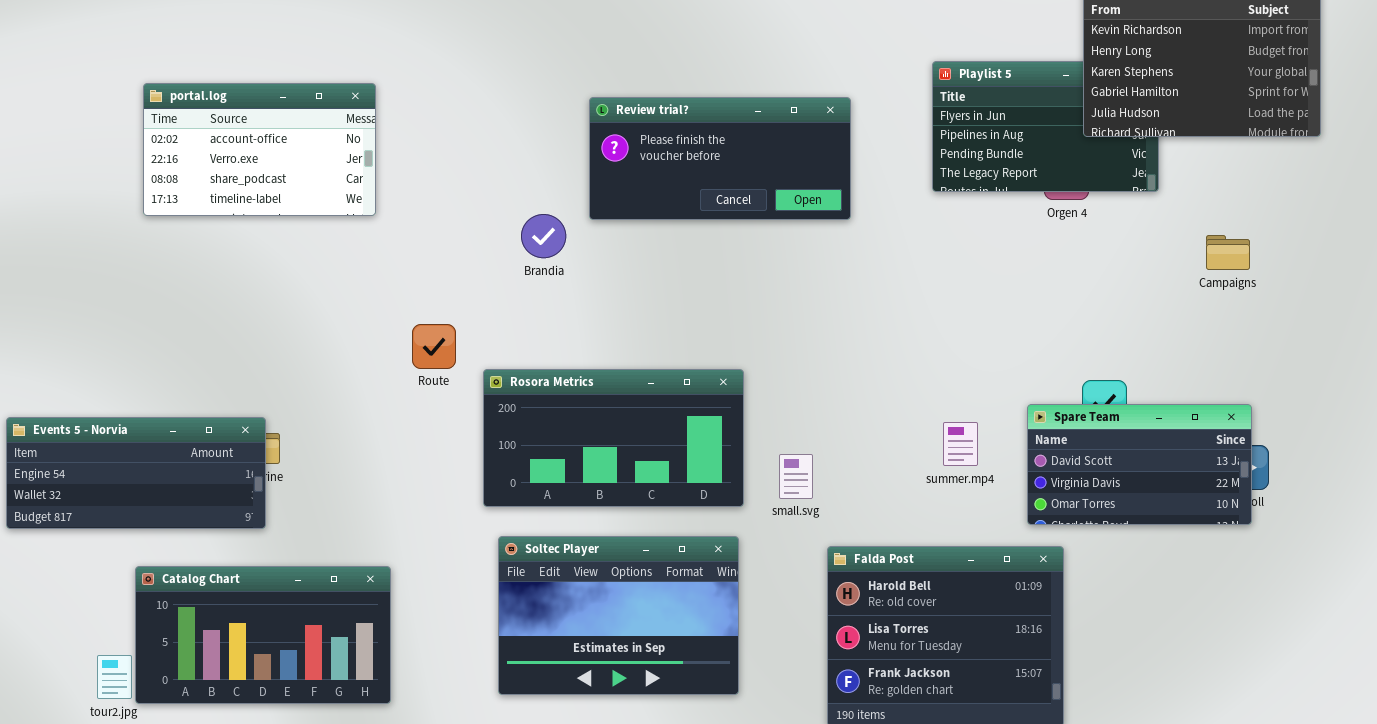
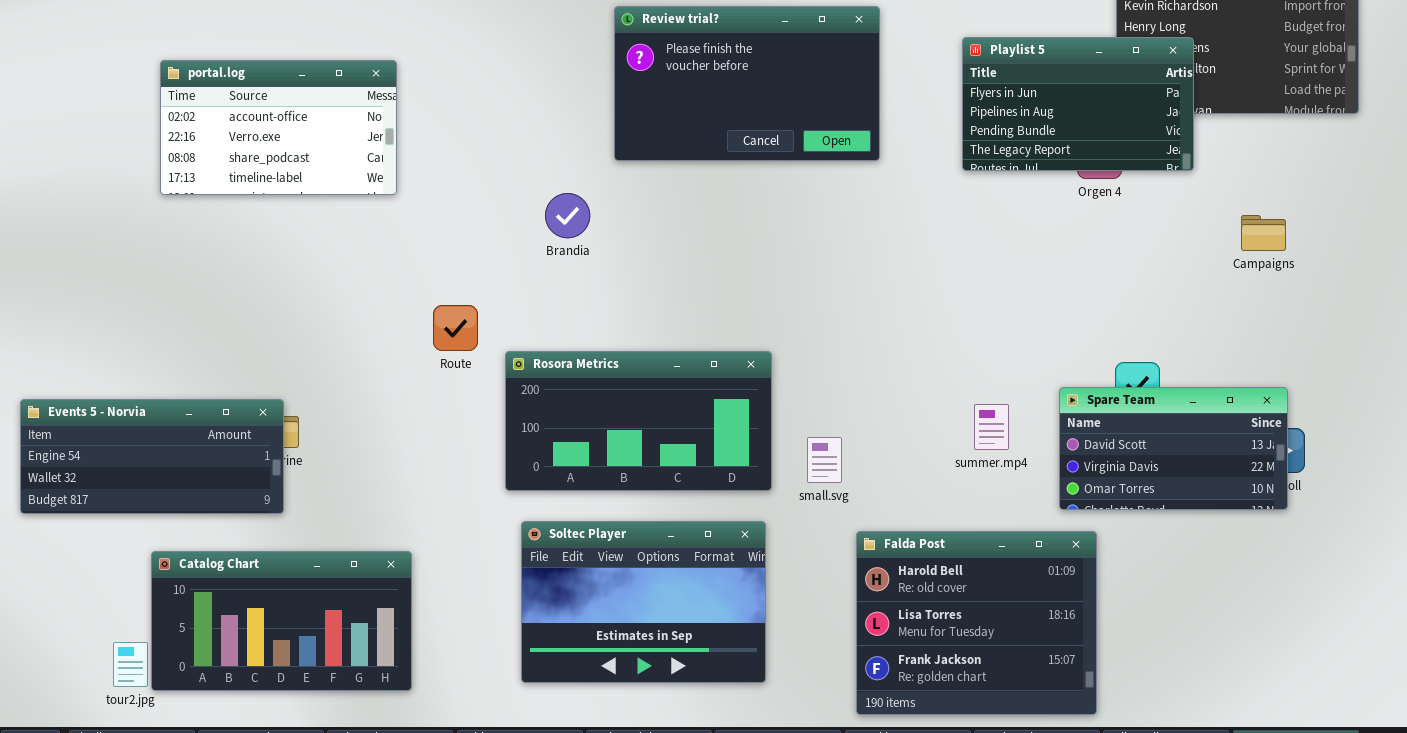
Playlist 5: [932,61,1159,192] -> [962,37,1194,171], raised
Review trial?: [589,97,851,220] -> [614,6,880,161], moved, resized

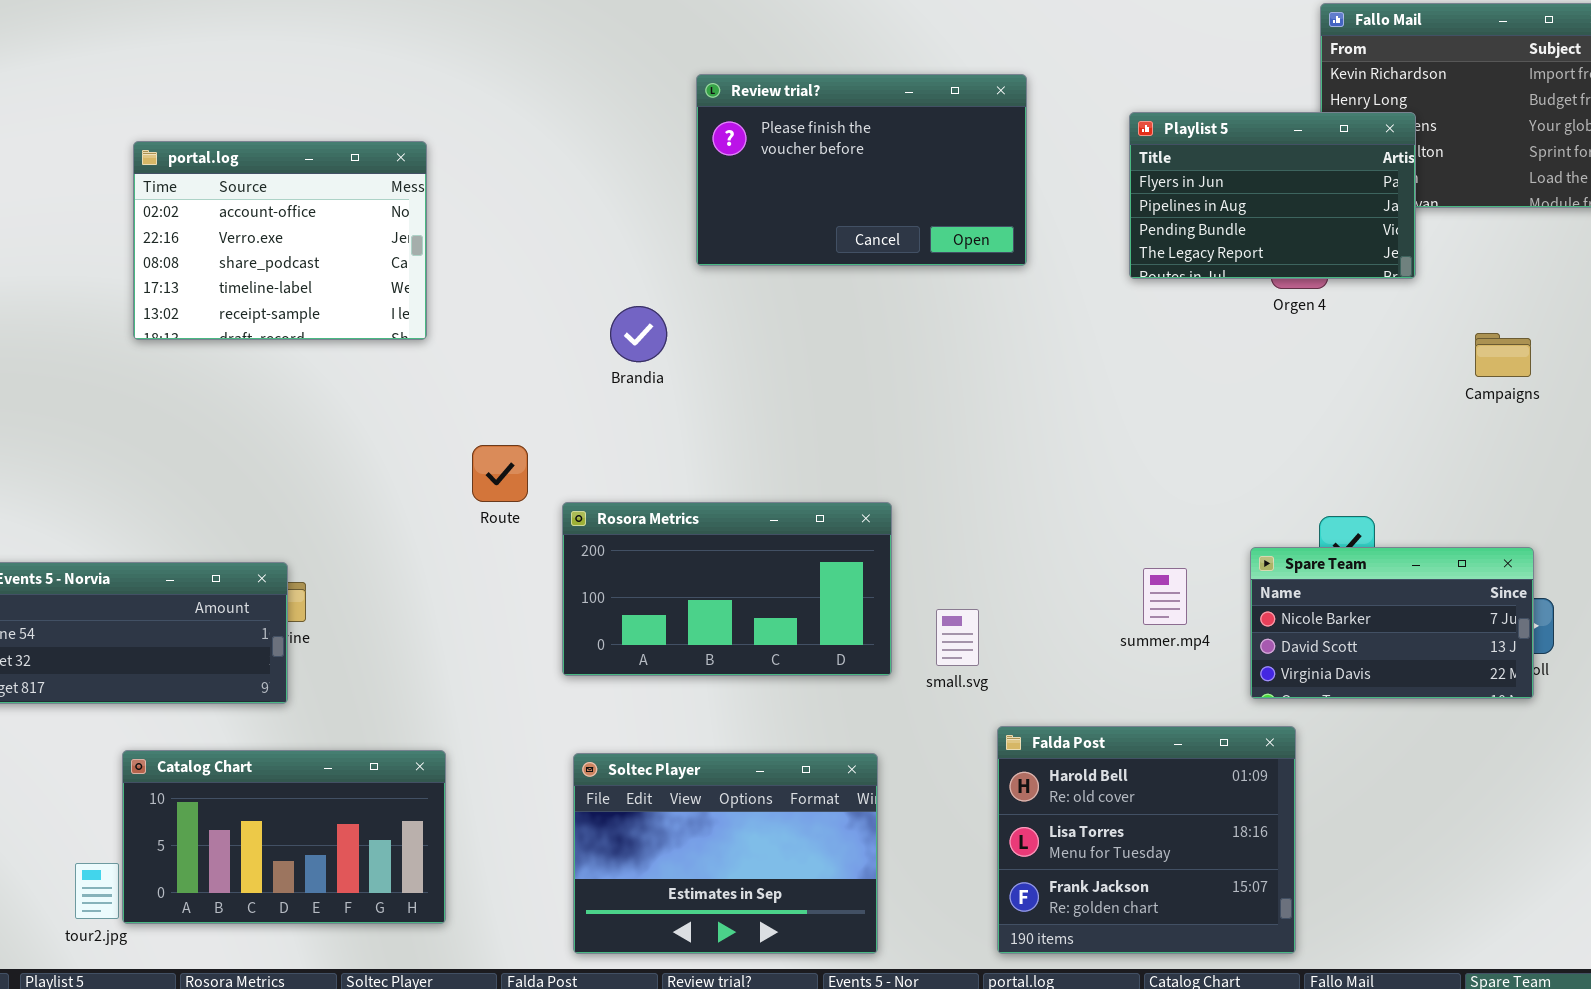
portal.log: [160,60,397,195] -> [133,141,427,340], resized
Spare Team: [1059,387,1288,510] -> [1250,547,1534,699], scrolled up 1 row
Soltec Player: [521,521,766,683] -> [573,753,878,954], moved

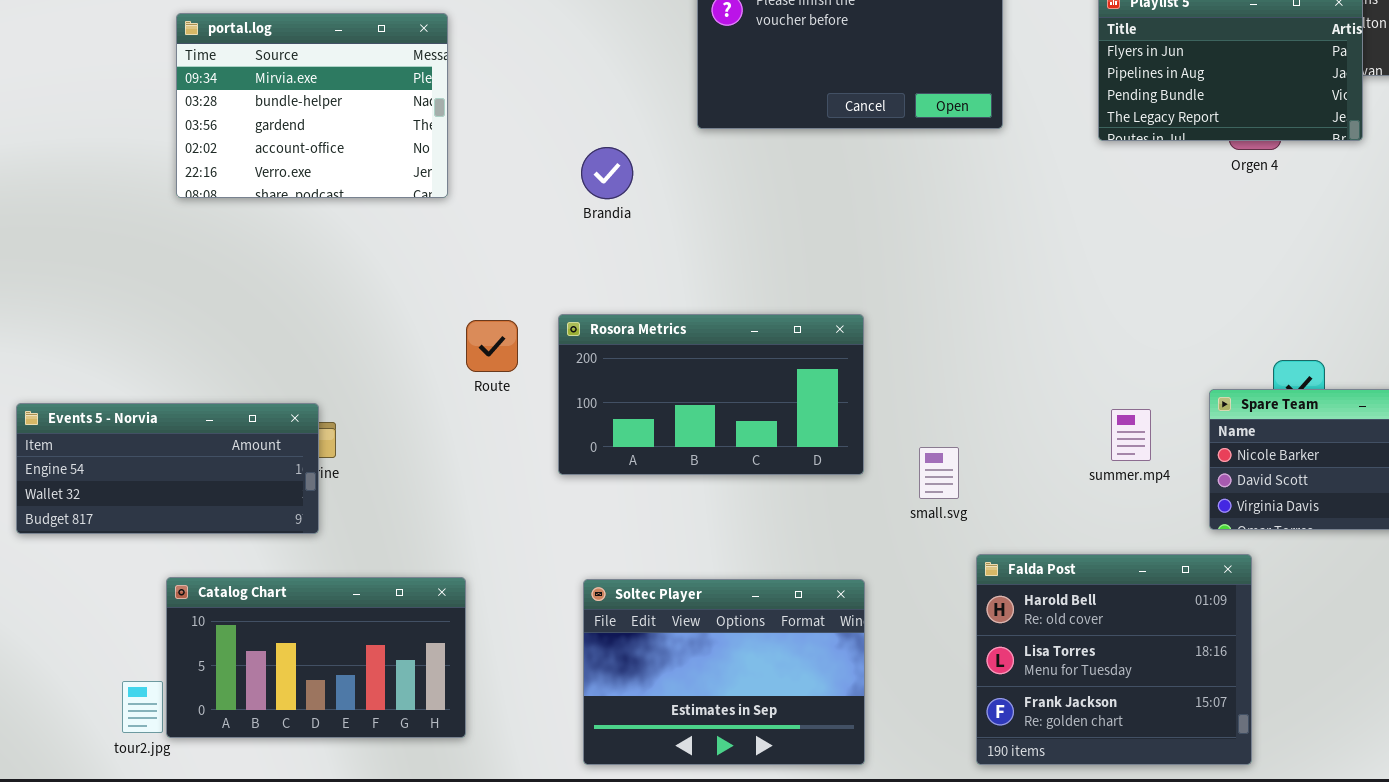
portal.log: [133,141,427,340] -> [176,13,448,198], scrolled up 3 rows
Brandia: [610,306,667,362] -> [581,147,633,199], moved
Route: [472,445,528,502] -> [466,320,518,372], moved
Rosora Metrics: [562,502,892,676] -> [558,314,864,475], moved

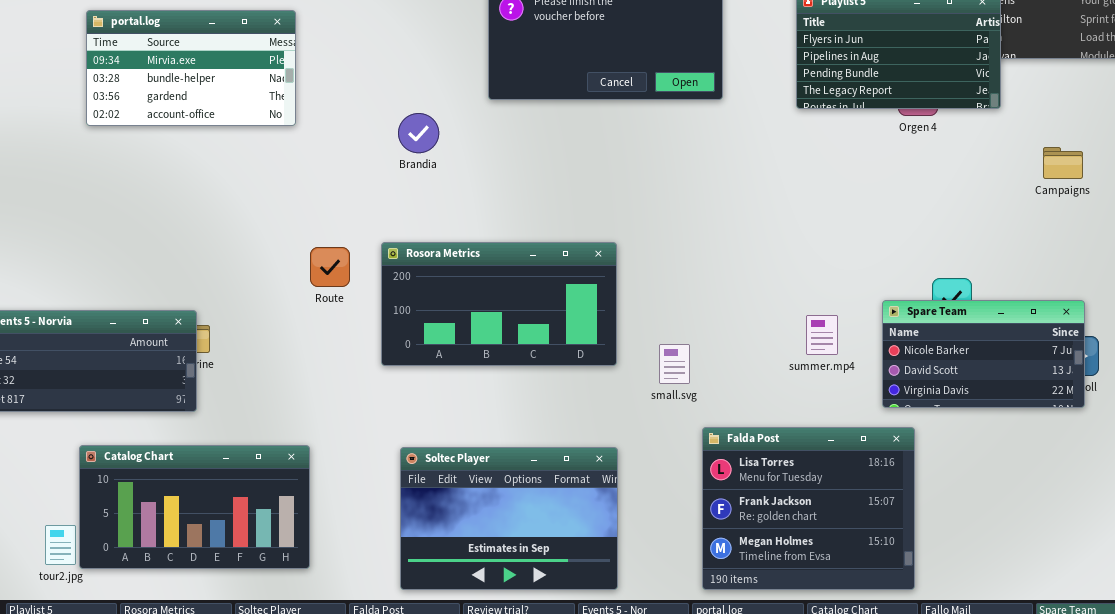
portal.log: [176,13,448,198] -> [86,10,296,126], resized
Falda Post: [976,554,1252,765] -> [702,427,915,590], scrolled down 1 row

